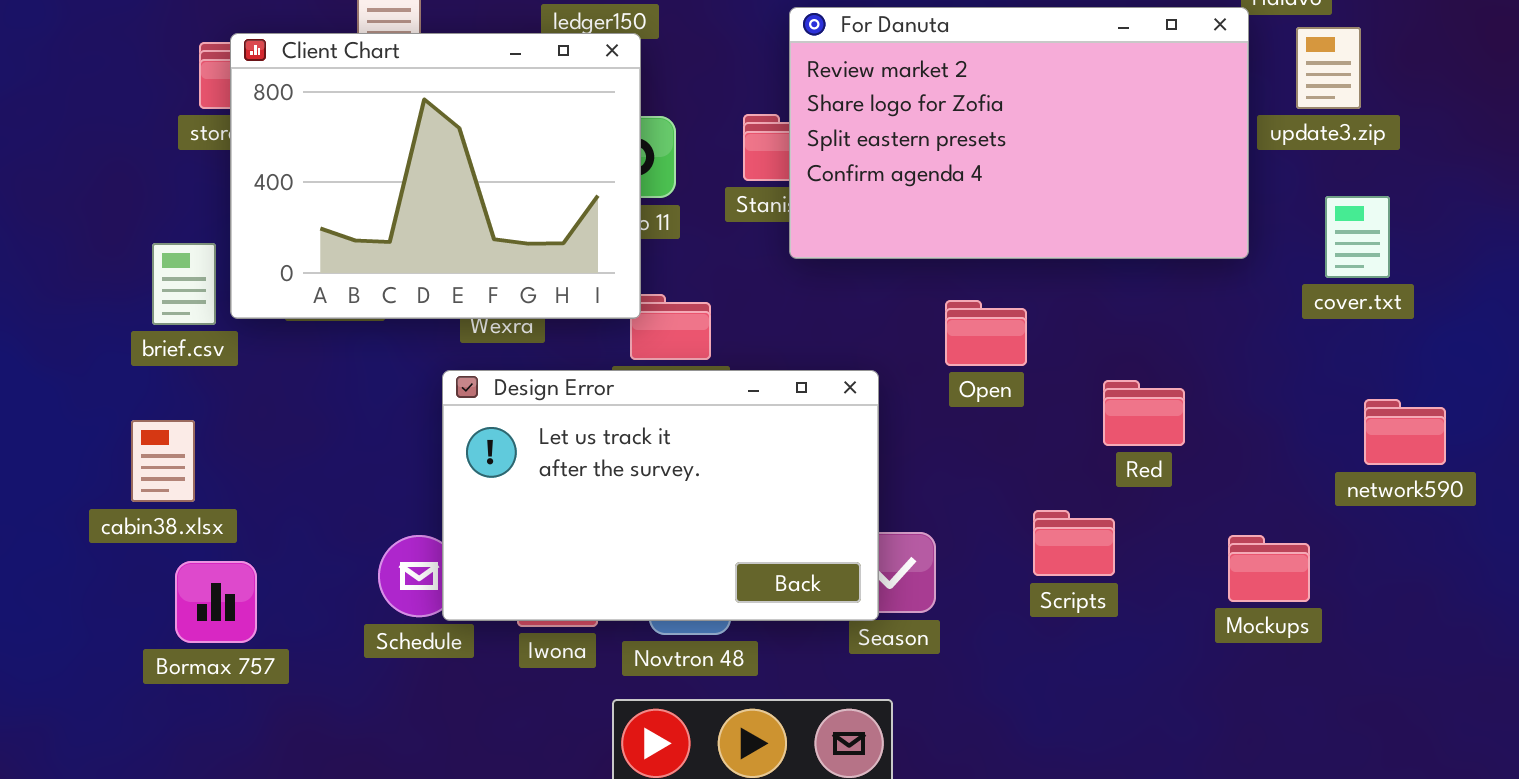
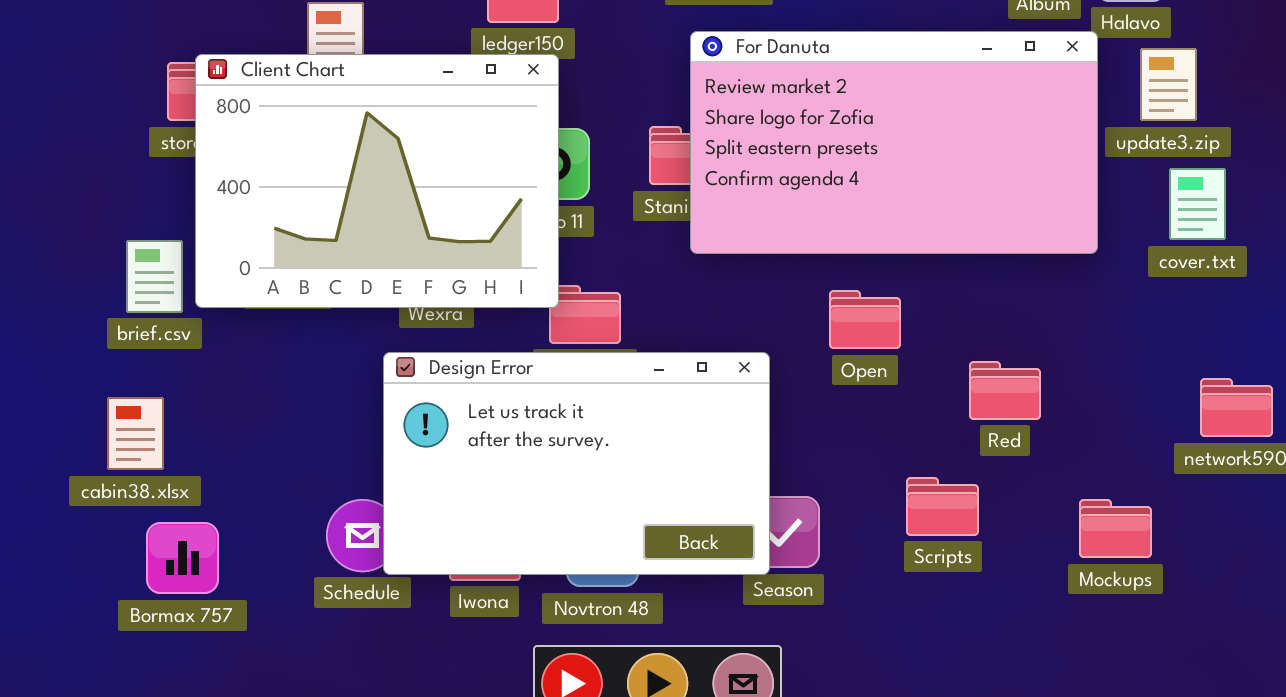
cover.txt: [1325,196,1390,278] -> [1169,168,1226,240], moved

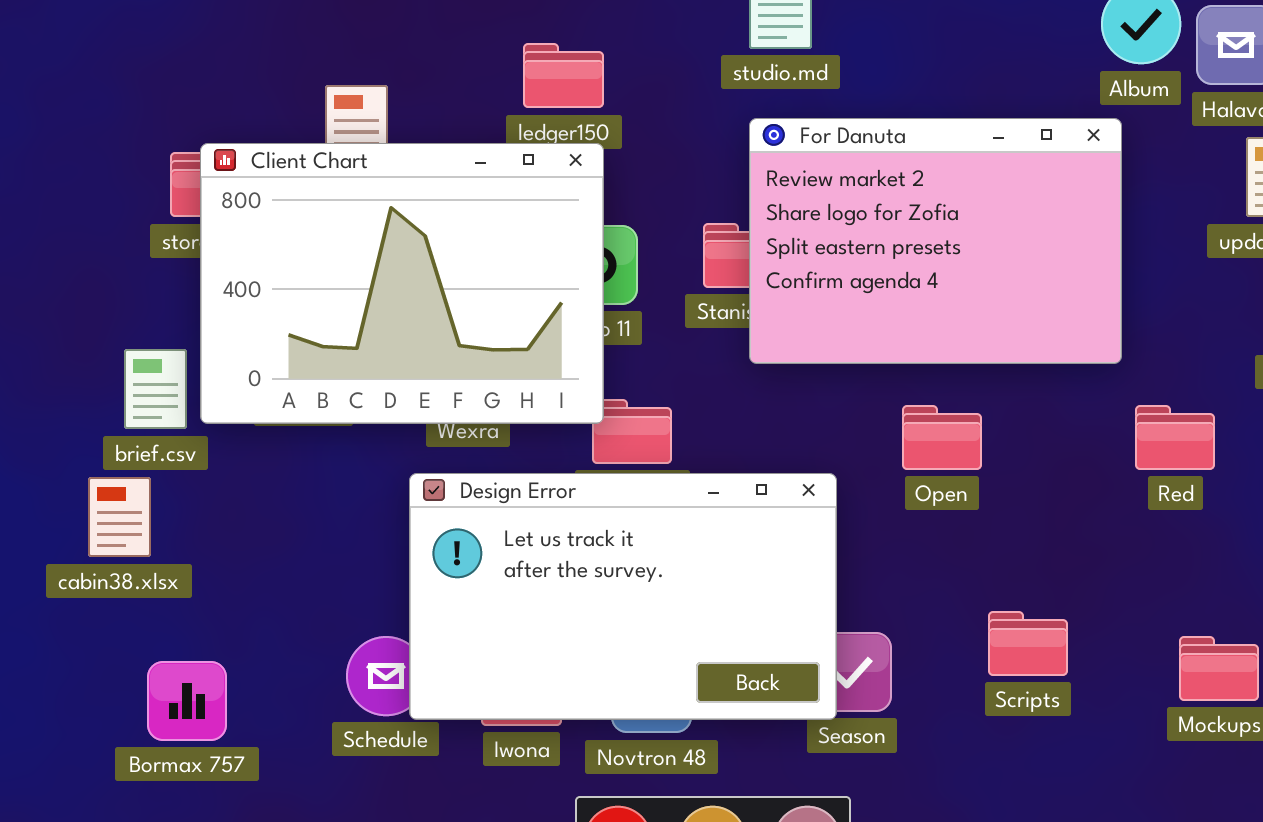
For Danuta: [690,31,1098,254] -> [749,118,1122,364], resized
Red: [969,361,1041,420] -> [1135,405,1215,470], moved
cabin38.xlsx: [107,397,164,470] -> [88,477,151,557], moved

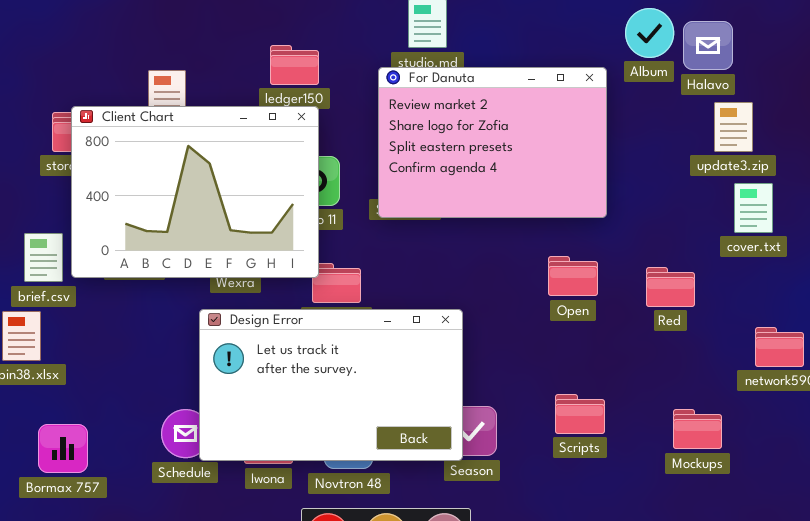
For Danuta: [749,118,1122,364] -> [378,67,607,218], moved
Open: [902,405,982,470] -> [548,256,598,296], moved

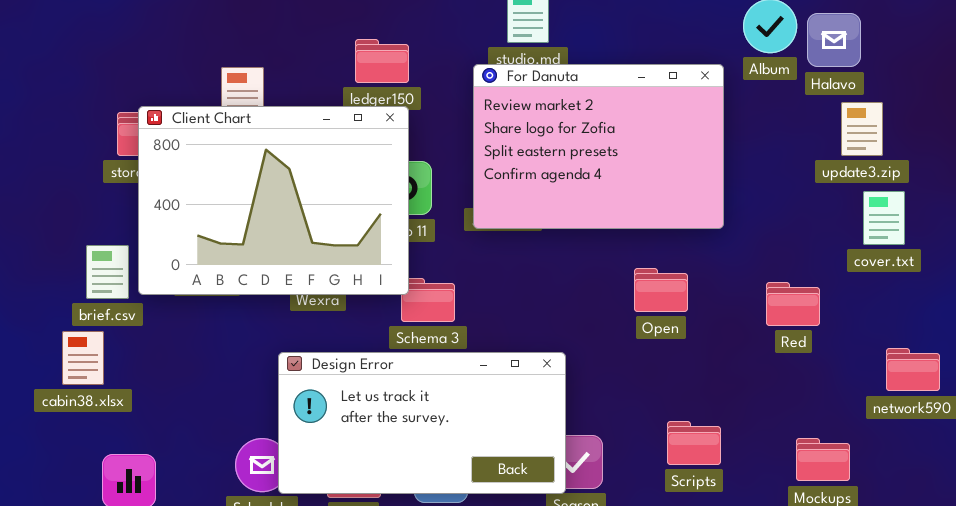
Open: [548,256,598,296] -> [634,268,688,312], moved
Design Error: [199,309,463,461] -> [278,352,566,494], resized

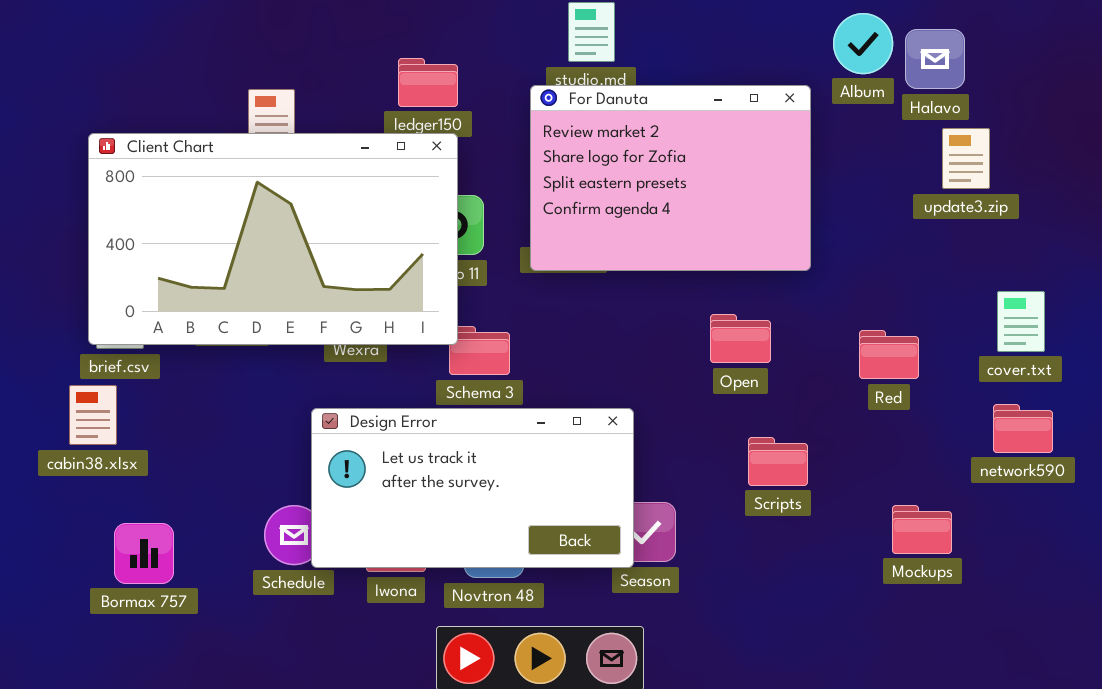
Client Chart: [138,106,409,295] -> [88,133,458,345], resized
cover.txt: [863,191,905,245] -> [997,291,1045,352], moved
Scripts: [667,421,721,465] -> [748,437,808,486], moved

